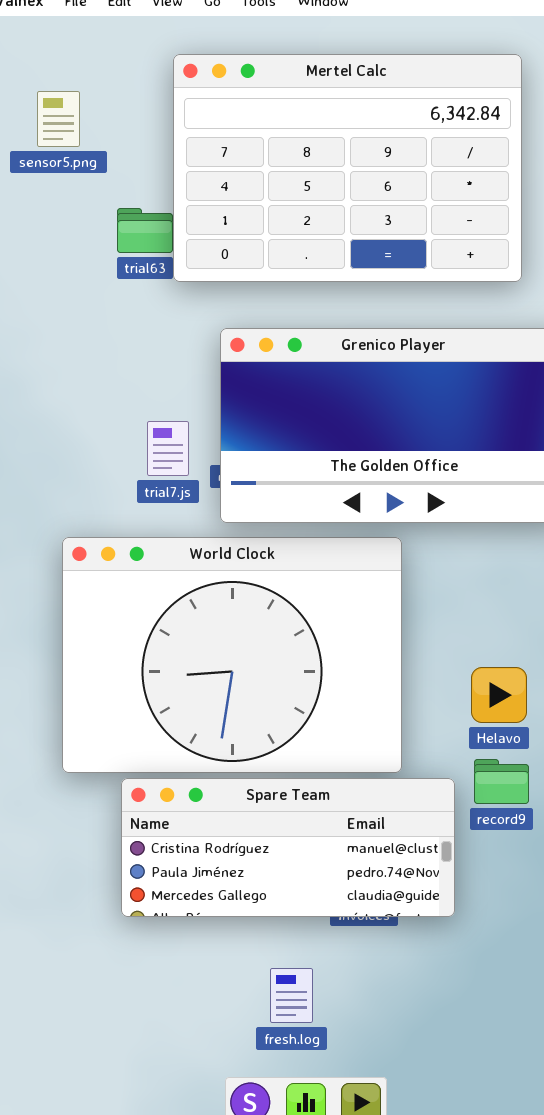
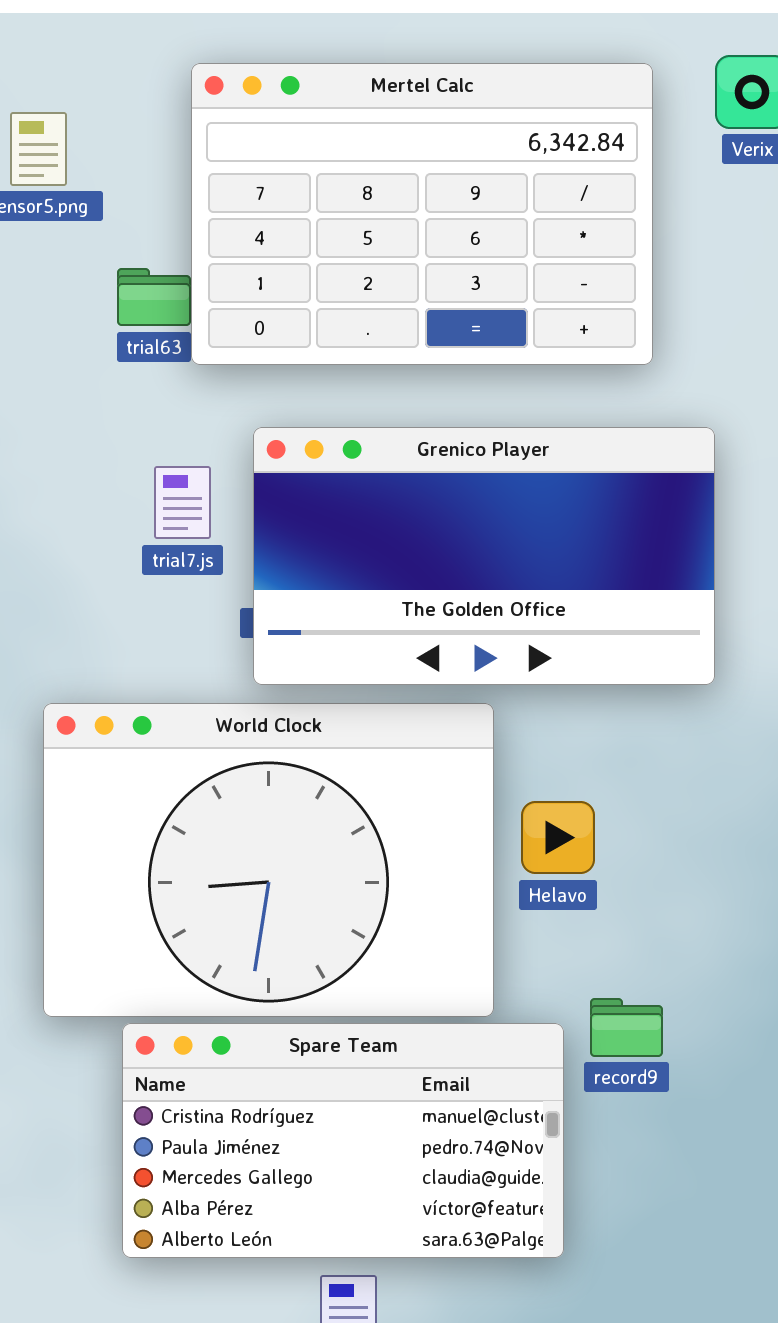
trial7.js: [147,421,189,476] -> [154,466,211,539], moved
Helavo: [471,667,527,723] -> [521,801,595,874], moved
Spare Team: [121,778,455,917] -> [122,1023,564,1258], resized

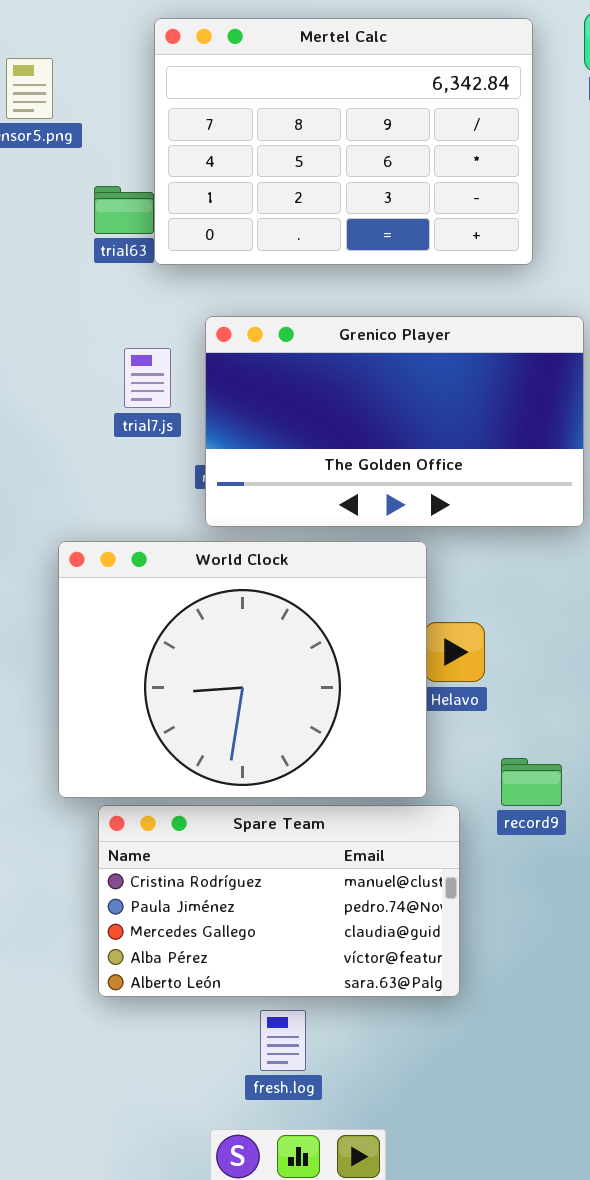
World Clock: [43,703,494,1017] -> [58,541,427,798], moved
record9: [590,998,663,1057] -> [501,758,562,806], moved

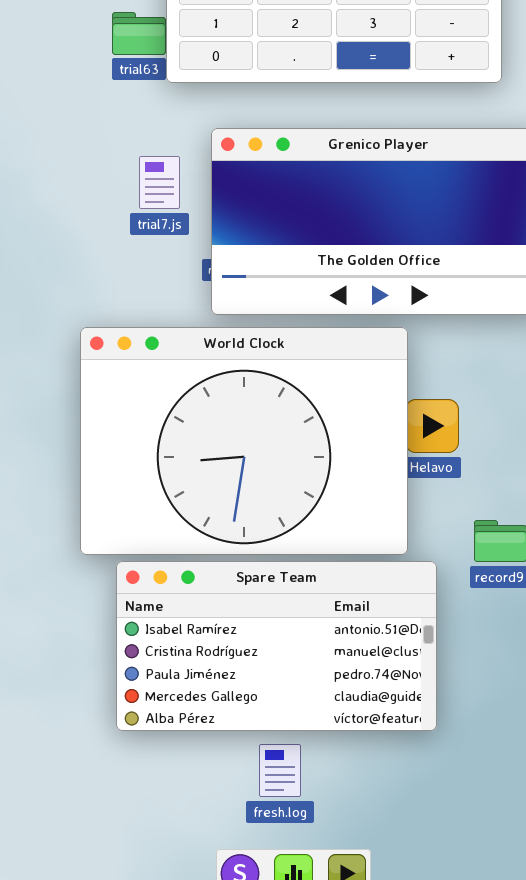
Spare Team: [98,805,460,997] -> [116,561,437,731], scrolled up 1 row

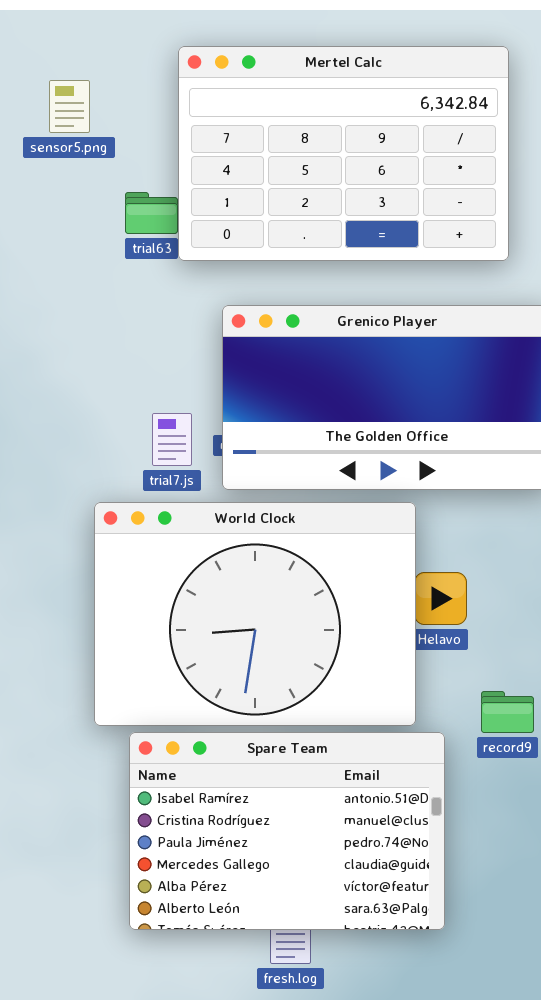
trial7.js: [139,156,180,209] -> [152,413,192,466], moved
Spare Team: [116,561,437,731] -> [129,732,445,930], resized

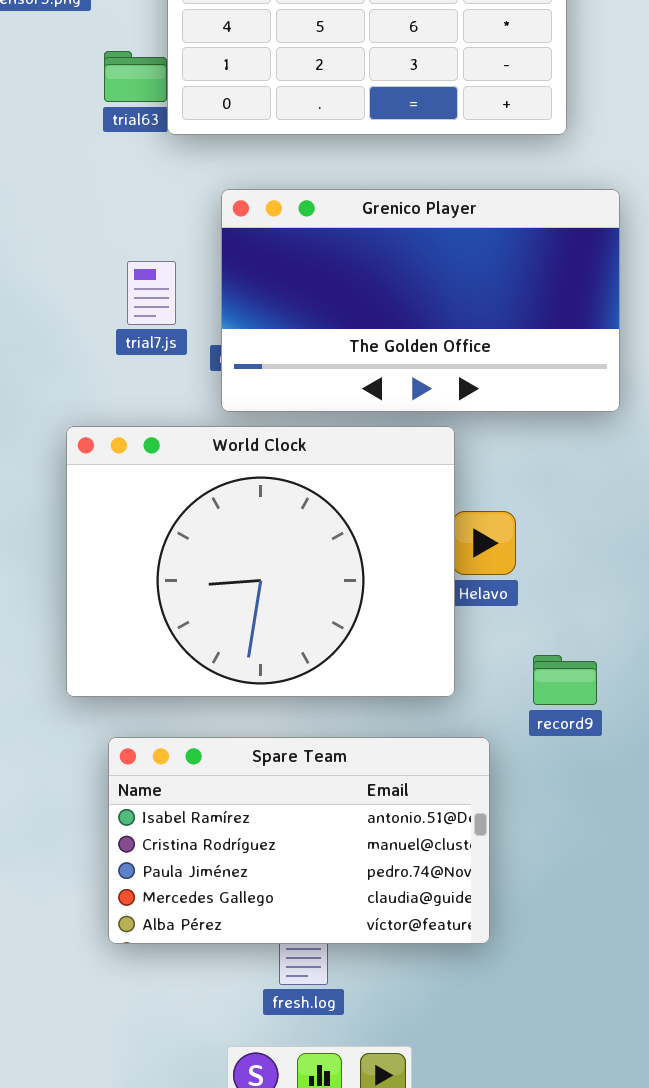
trial7.js: [152,413,192,466] -> [127,261,176,325], moved
Spare Team: [129,732,445,930] -> [108,737,490,944], resized

